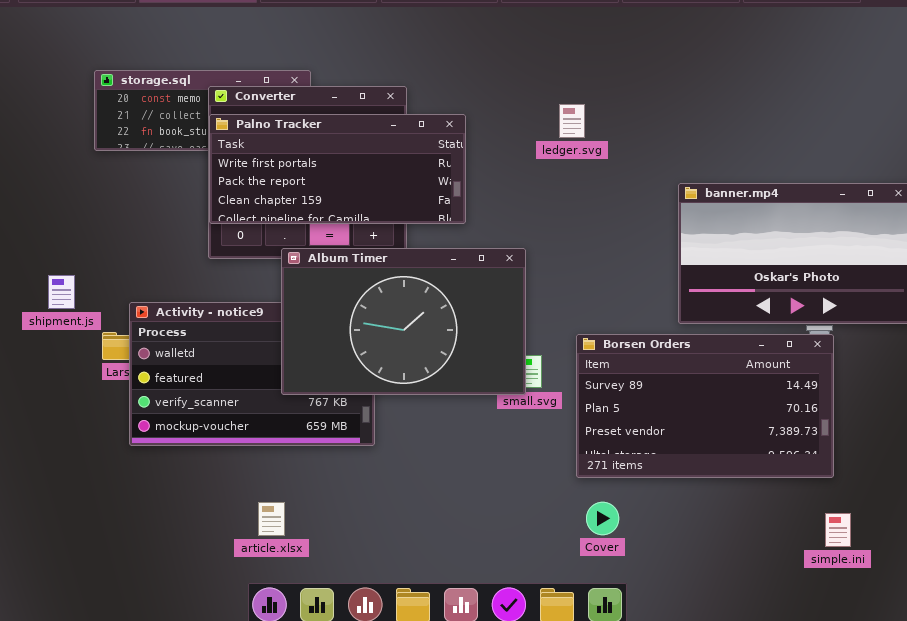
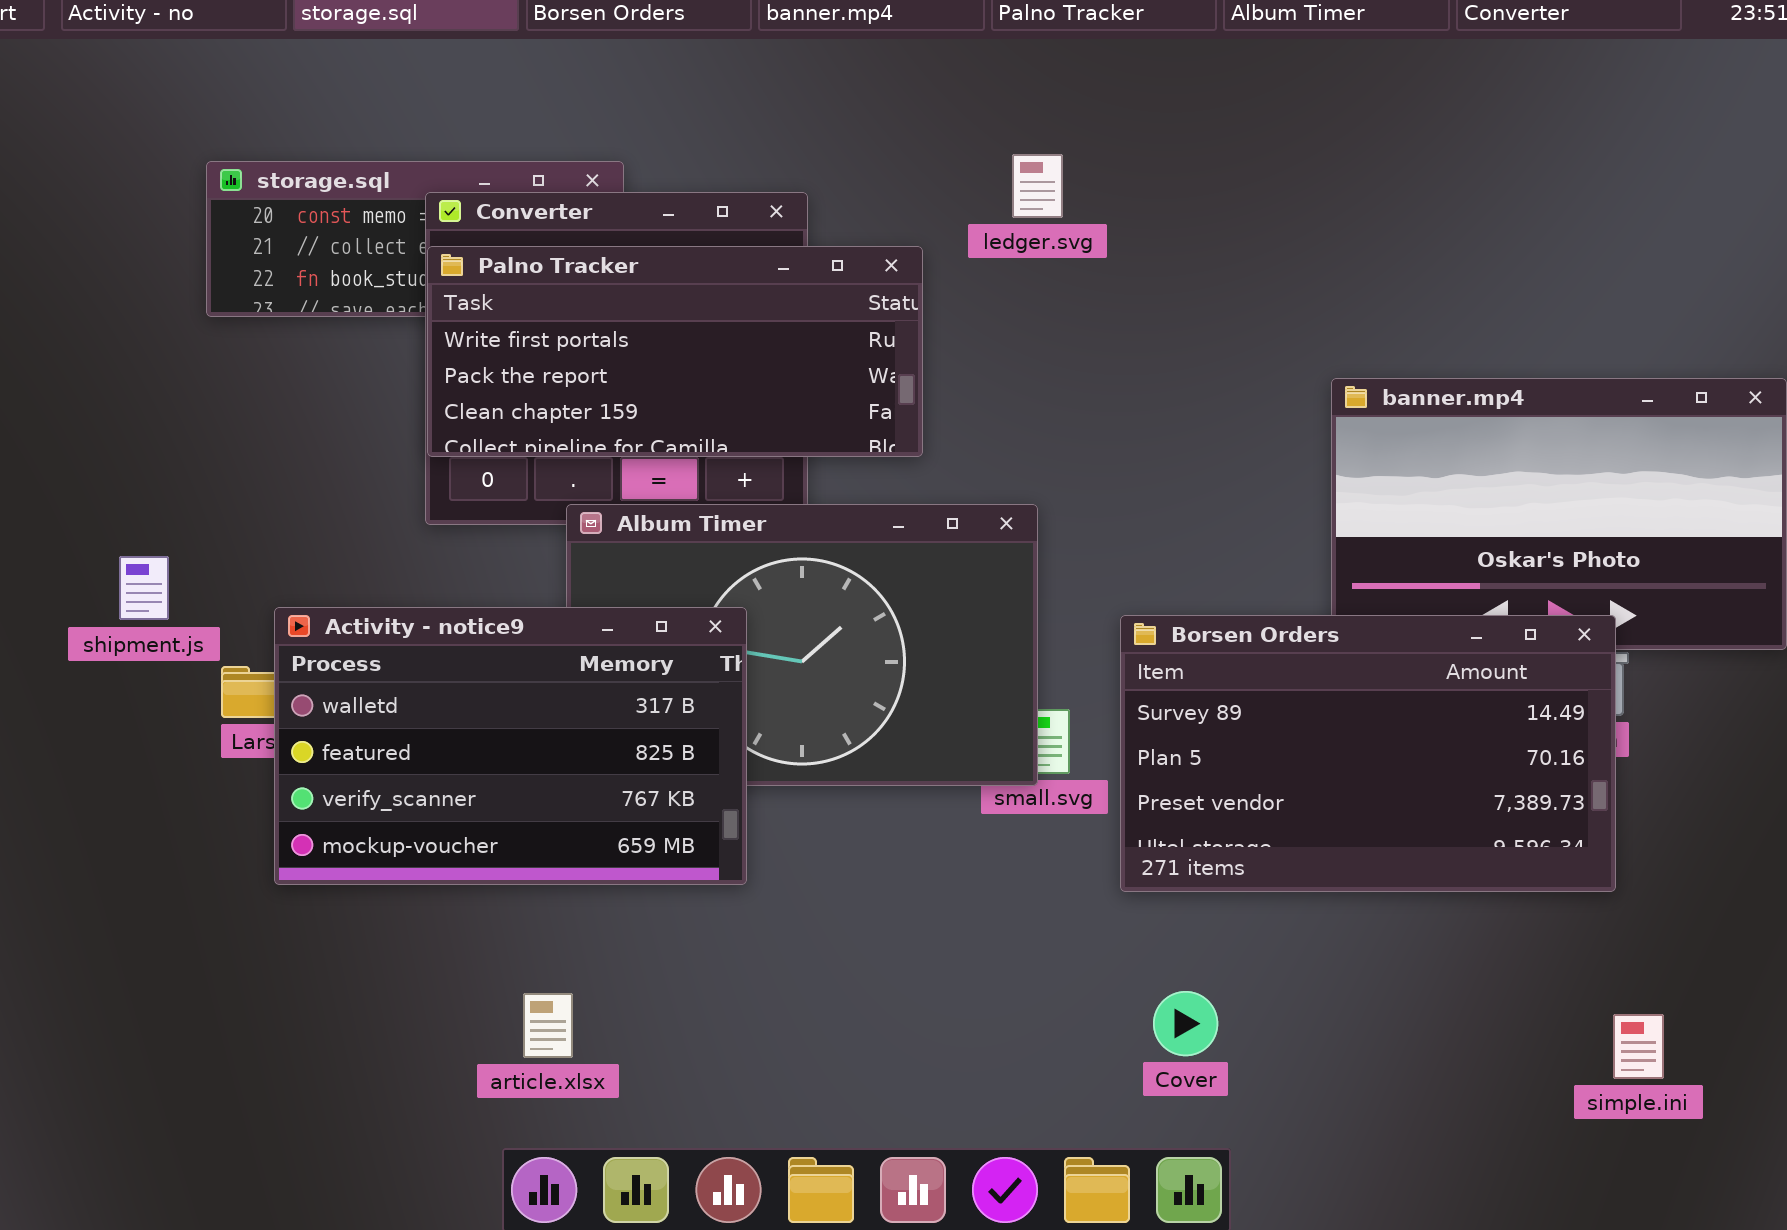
ledger.svg: [559,104,585,138] -> [1012,154,1063,218], moved
Activity - notice9: [129,302,375,446] -> [274,607,747,885], raised
Borsen Orders: [576,334,834,478] -> [1120,615,1616,892], moved

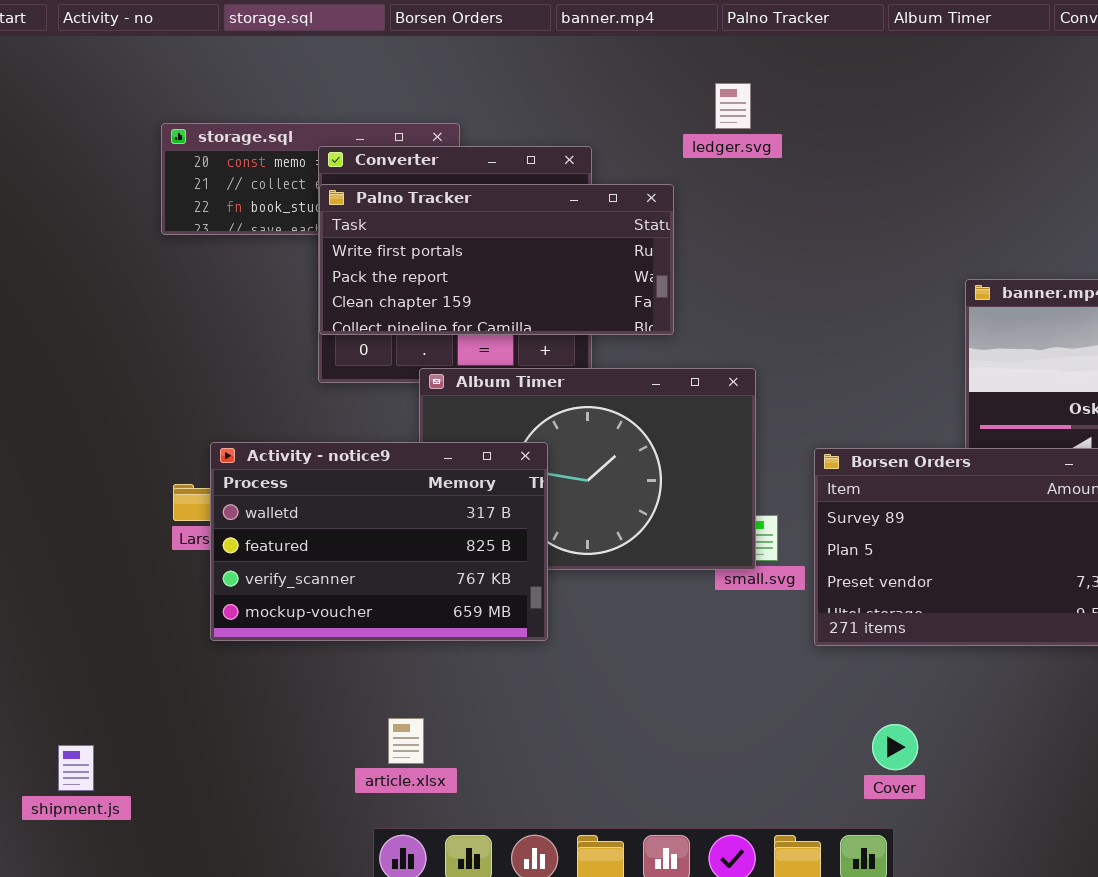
ledger.svg: [1012,154,1063,218] -> [715,83,751,129], moved
shipment.js: [119,556,169,620] -> [58,745,94,791], moved
Cover: [1153,991,1218,1056] -> [872,724,918,770], moved

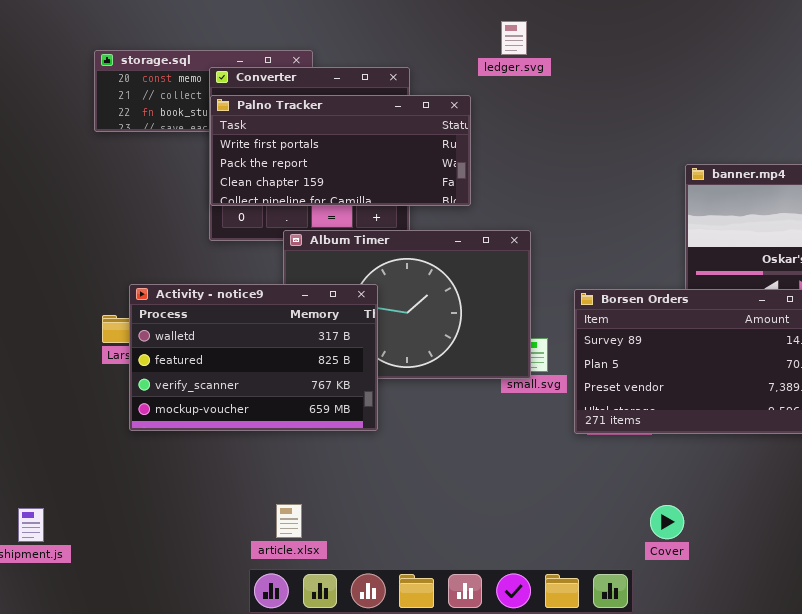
article.xlsx: [388,718,424,764] -> [276,504,302,538], moved
Cover: [872,724,918,770] -> [650,505,684,539], moved

